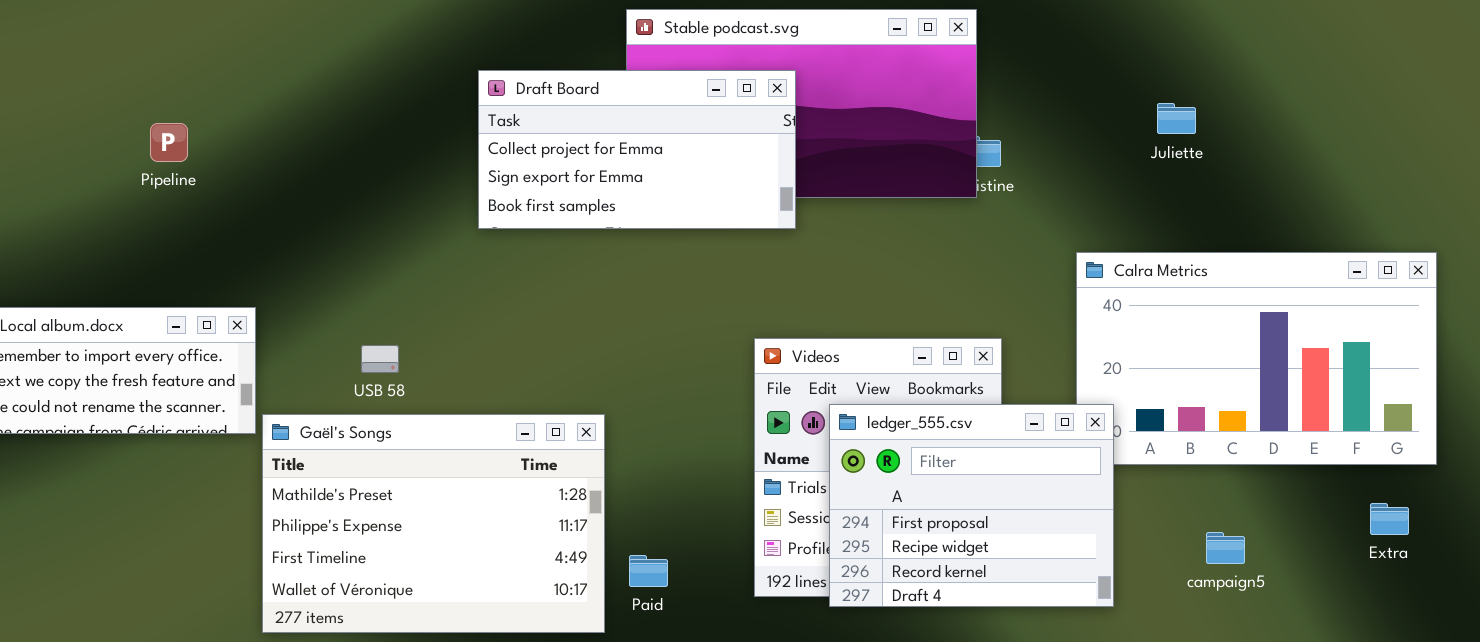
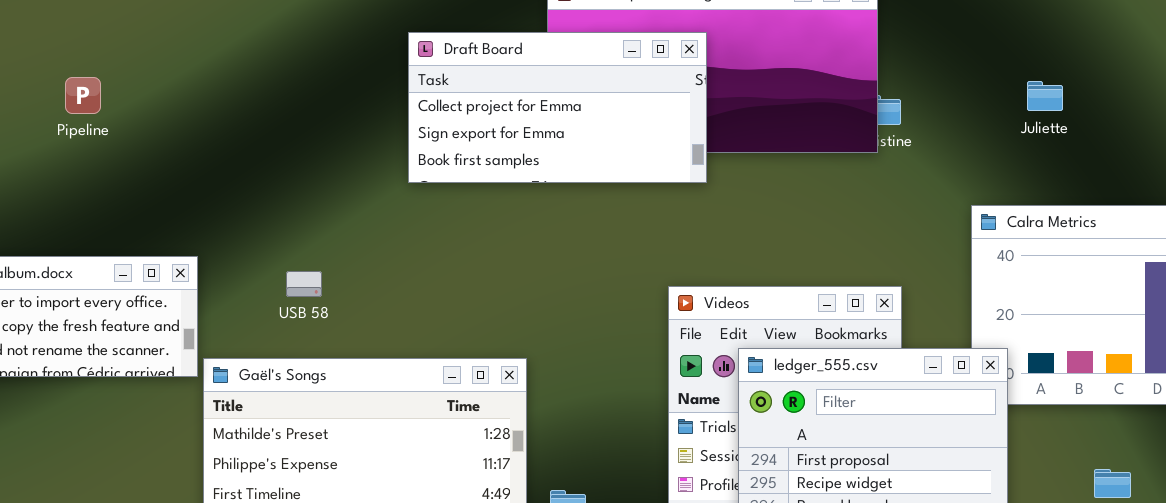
Juliette: [1157,103,1196,134] -> [1027,81,1063,111], moved
Pipeline: [150,123,188,162] -> [65,77,101,114], moved
USB 58: [361,345,399,373] -> [286,271,322,297], moved

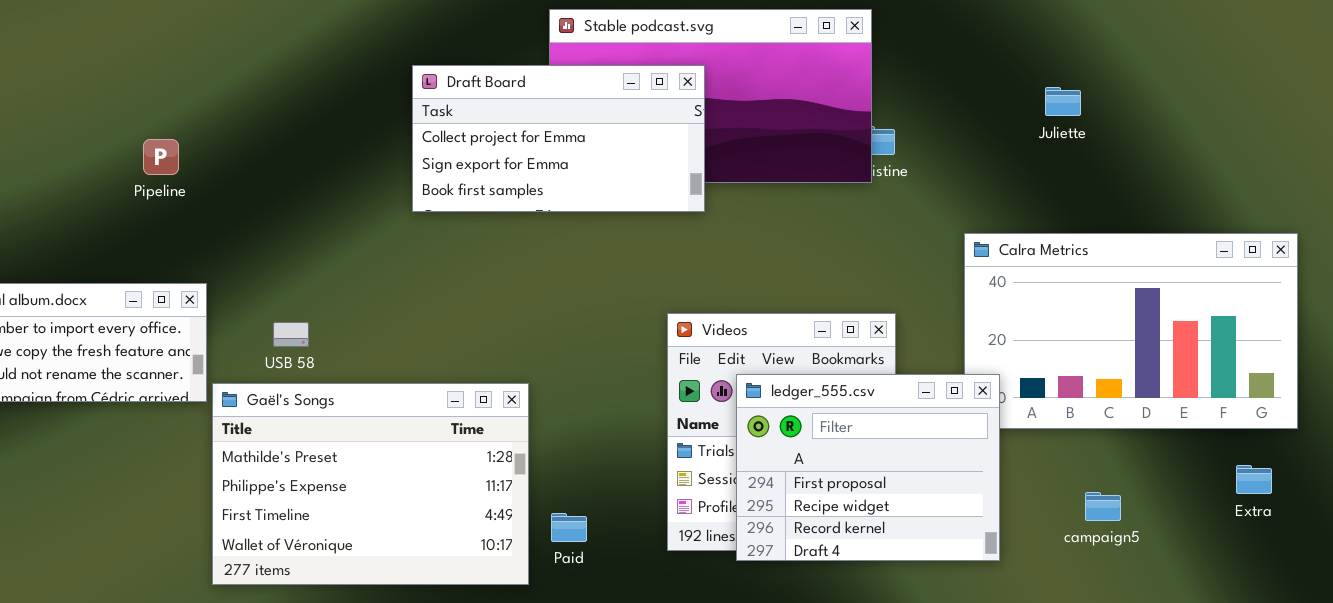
Pipeline: [65,77,101,114] -> [143,139,179,175], moved
Juliette: [1027,81,1063,111] -> [1045,87,1081,116], moved
USB 58: [286,271,322,297] -> [273,322,309,347], moved

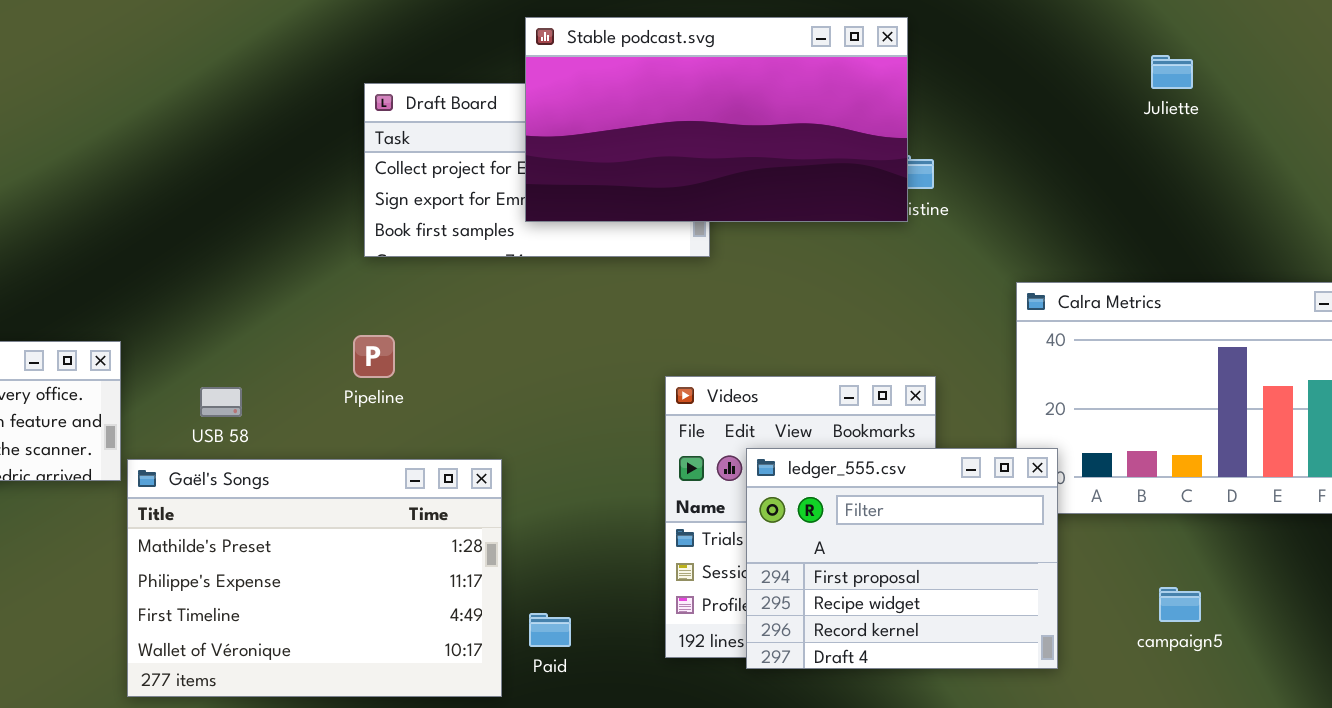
Stable podcast.svg: [549,9,872,183] -> [525,17,908,222], raised
Juliette: [1045,87,1081,116] -> [1151,55,1193,89], moved
Pipeline: [143,139,179,175] -> [353,335,395,378], moved

